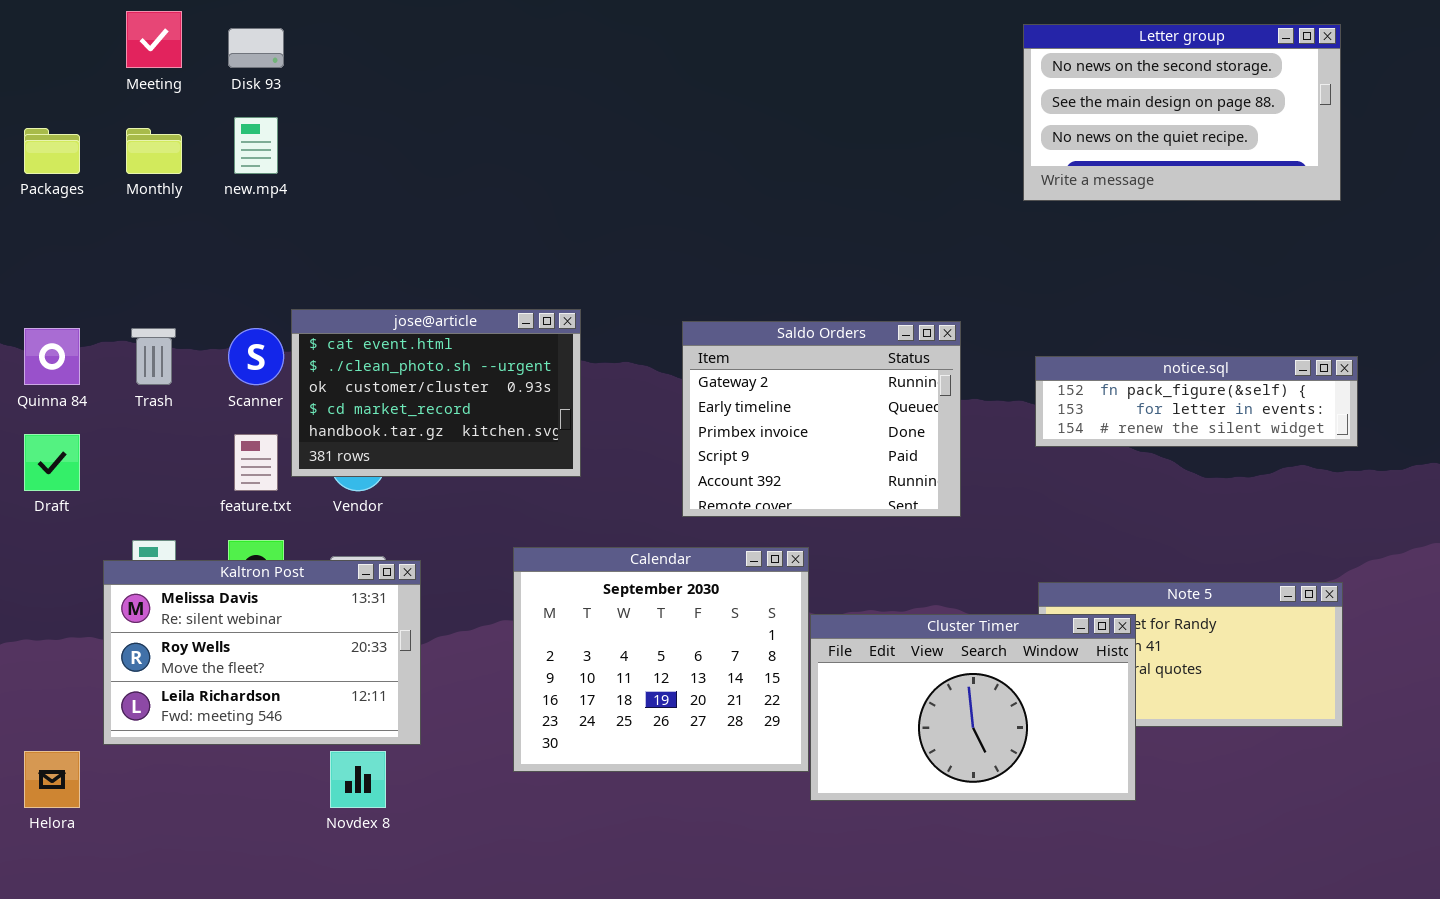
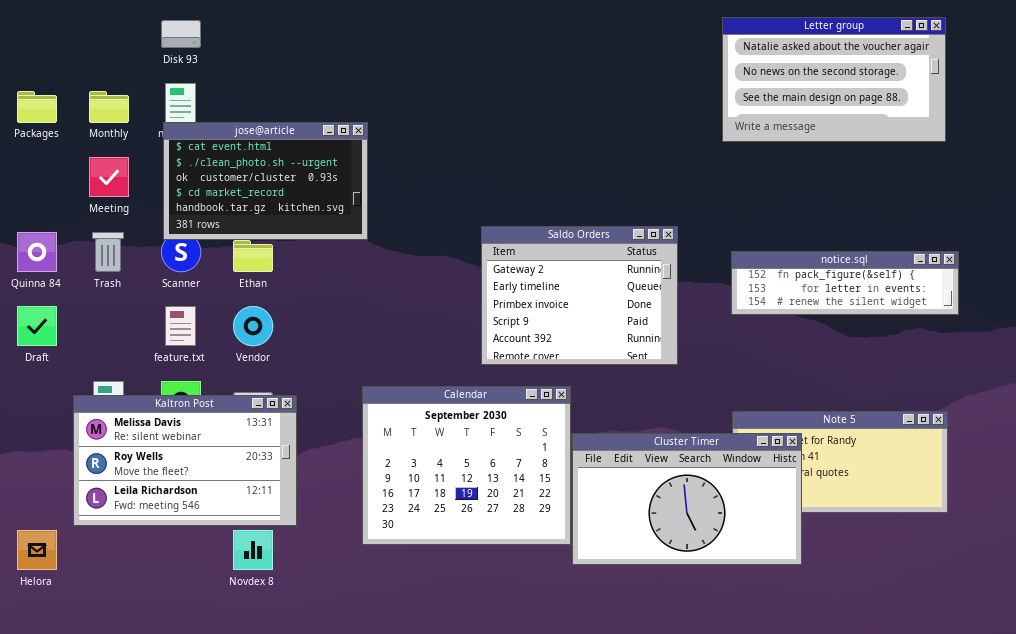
Meeting: [126,11,182,68] -> [89,157,129,197], moved
Letter group: [1023,24,1341,201] -> [722,17,946,142], scrolled up 1 row
jose@article: [291,309,581,477] -> [163,122,368,240], moved

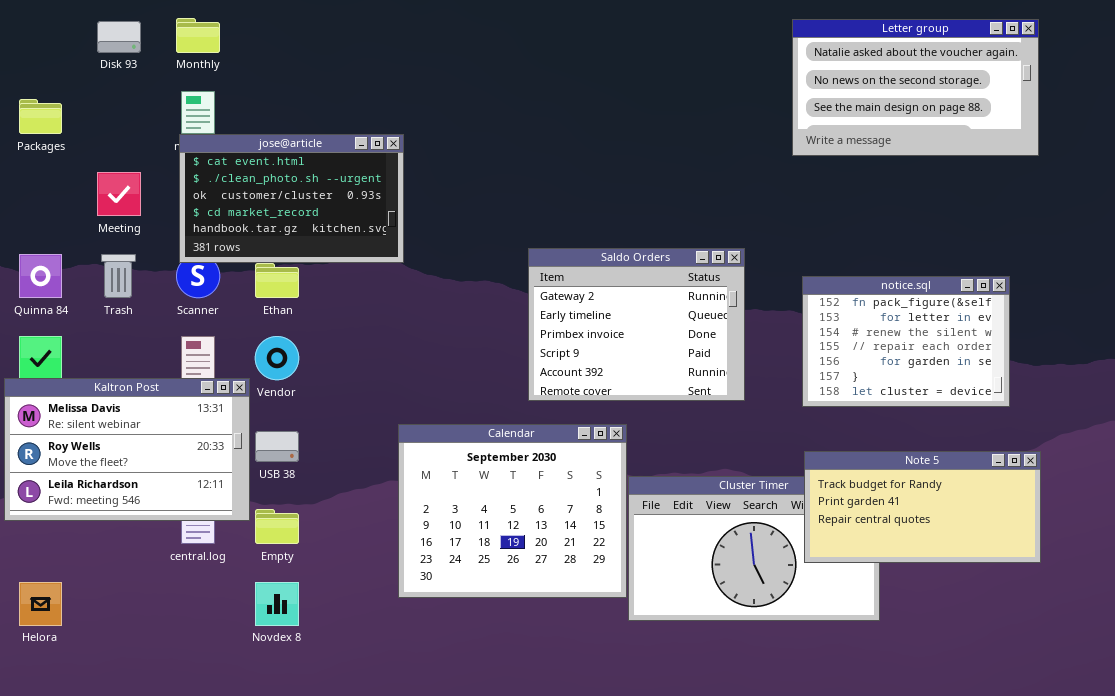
Disk 93: [161,20,201,48] -> [97,21,141,53], moved
Monthly: [89,91,129,123] -> [176,18,220,53], moved
notice.sql: [731,251,959,315] -> [802,276,1010,407], resized
Kaltron Post: [73,395,297,526] -> [4,378,250,521], moved
Note 5: [732,411,948,513] -> [804,451,1041,563], raised

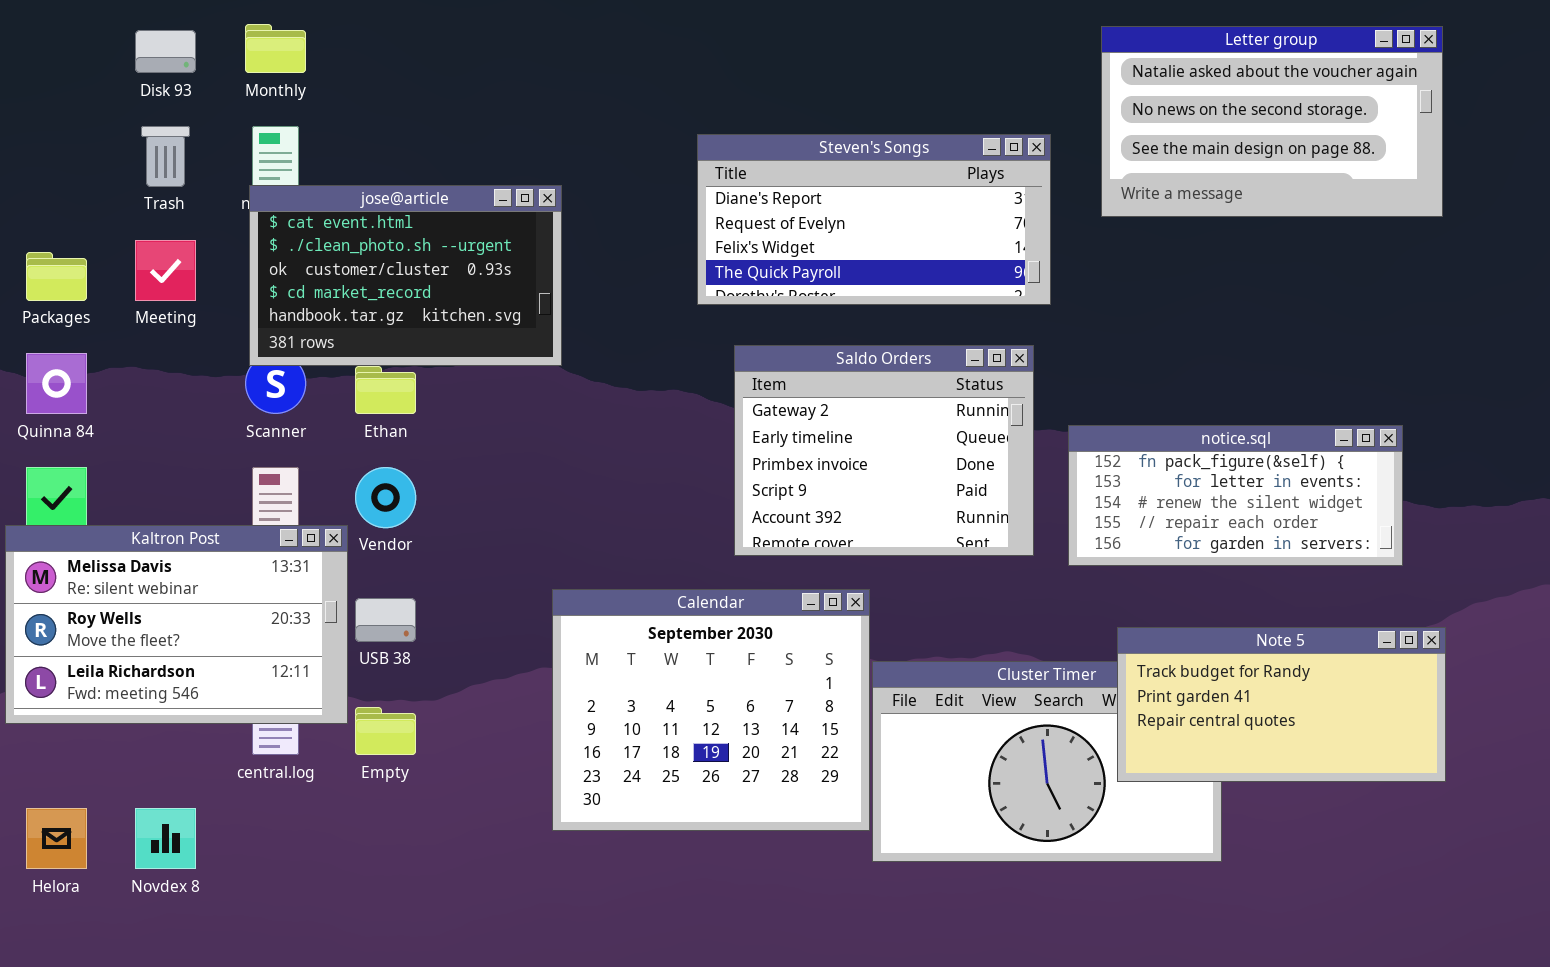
Steven's Songs: none -> [697,134,1051,305], opened
Packages: [19,99,62,134] -> [26,252,87,301], moved
Trash: [101,254,136,298] -> [141,126,190,187], moved
notice.sql: [802,276,1010,407] -> [1068,425,1403,566], resized
Novdex 8: [255,582,299,626] -> [135,808,196,869], moved

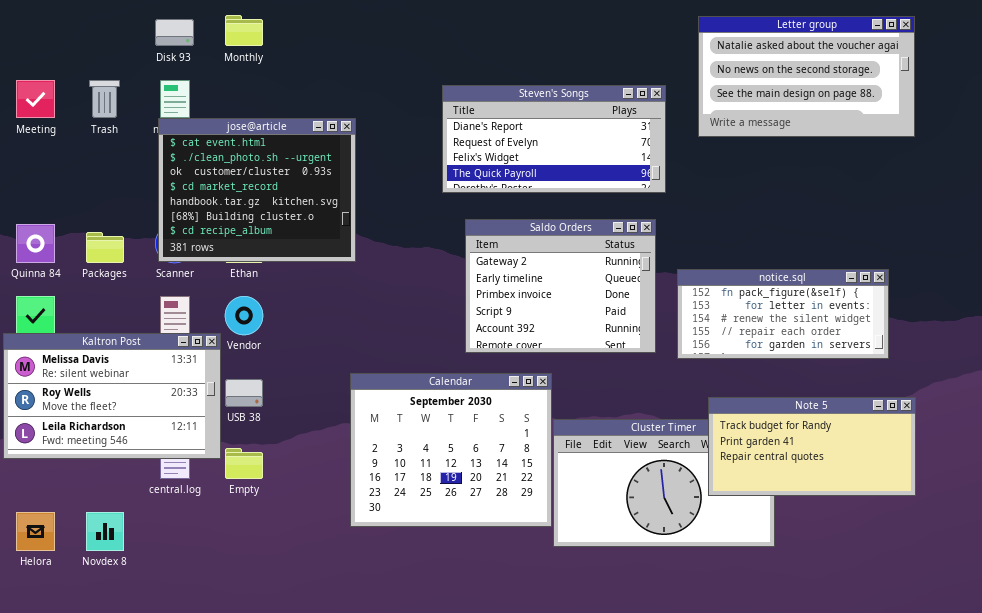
Monthly: [245,24,306,73] -> [225,15,263,46], moved
Disk 93: [135,30,196,73] -> [155,19,194,46], moved
jose@article: [249,185,562,366] -> [158,118,356,262], resized
Meeting: [135,240,196,301] -> [16,80,55,118], moved
Packages: [26,252,87,301] -> [86,232,124,263], moved

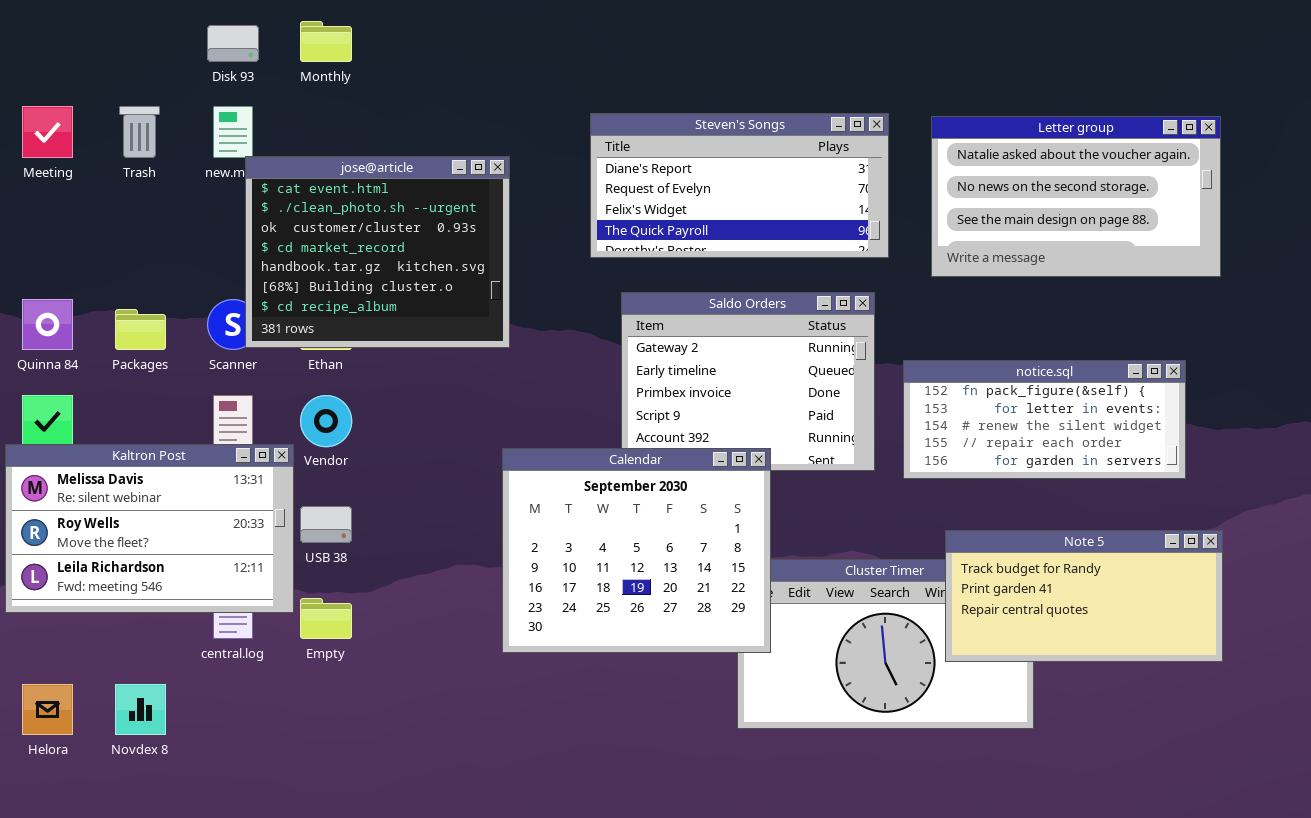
Letter group: [698,16,915,137] -> [931,116,1221,277], moved
jose@article: [158,118,356,262] -> [245,156,510,348], moved
Calendar: [350,373,552,527] -> [502,448,771,653], moved

